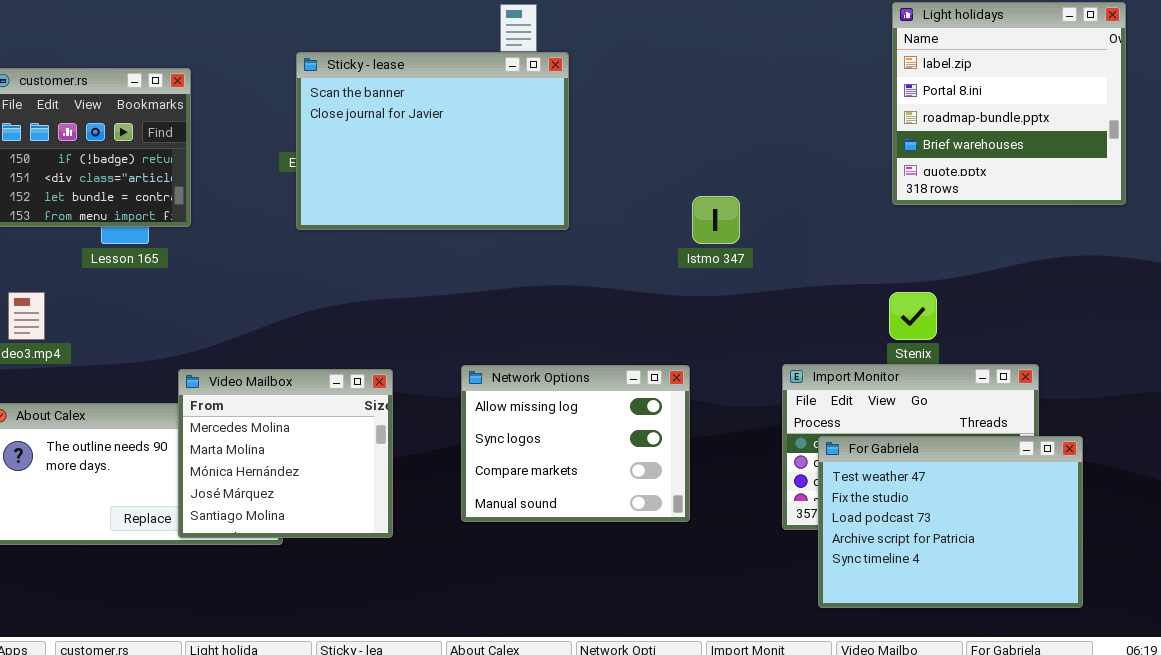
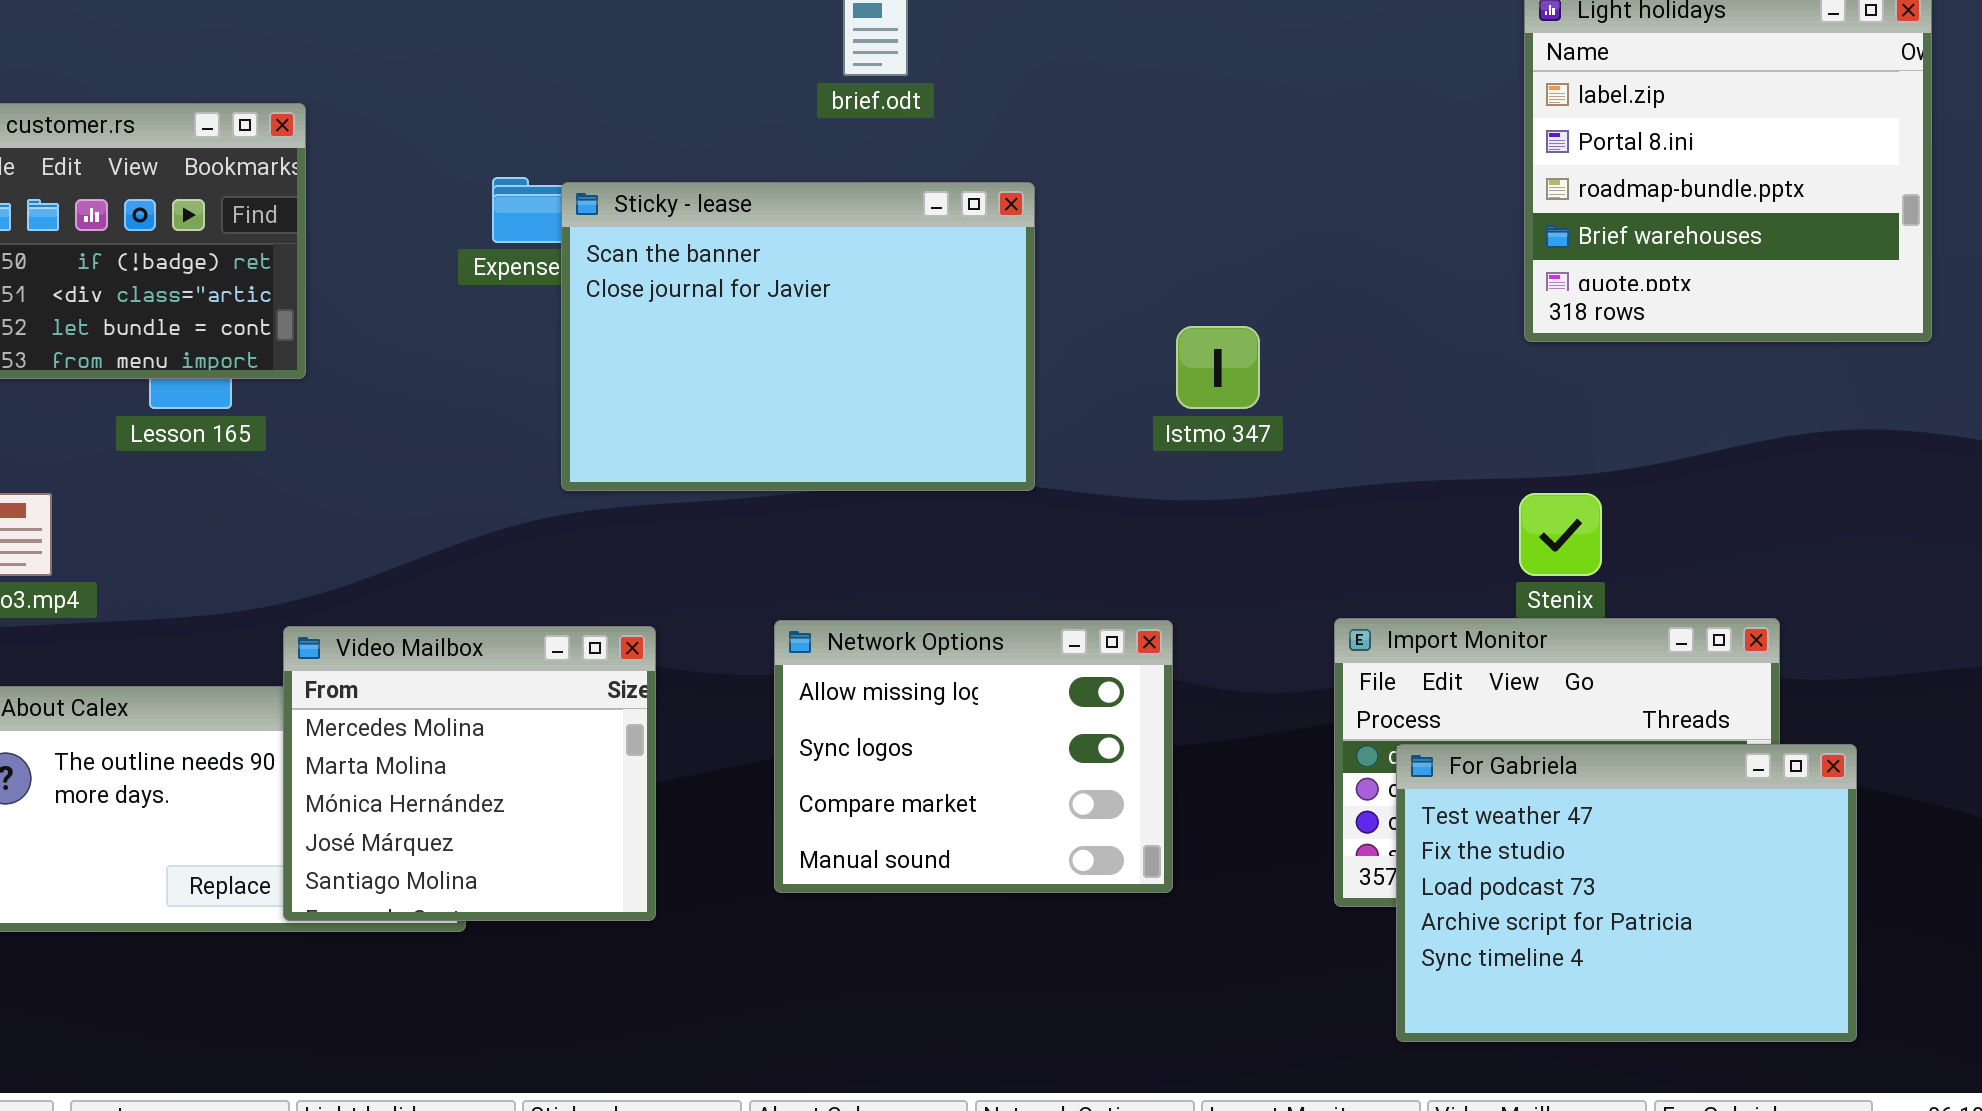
Sticky - lease: [296,52,569,230] -> [561,182,1035,491], moved

